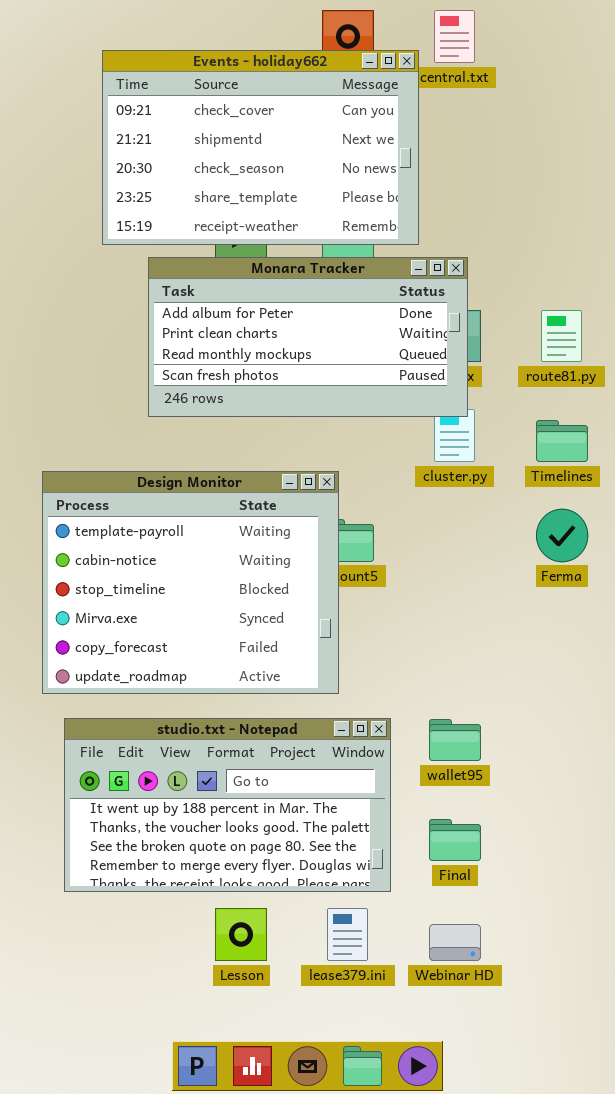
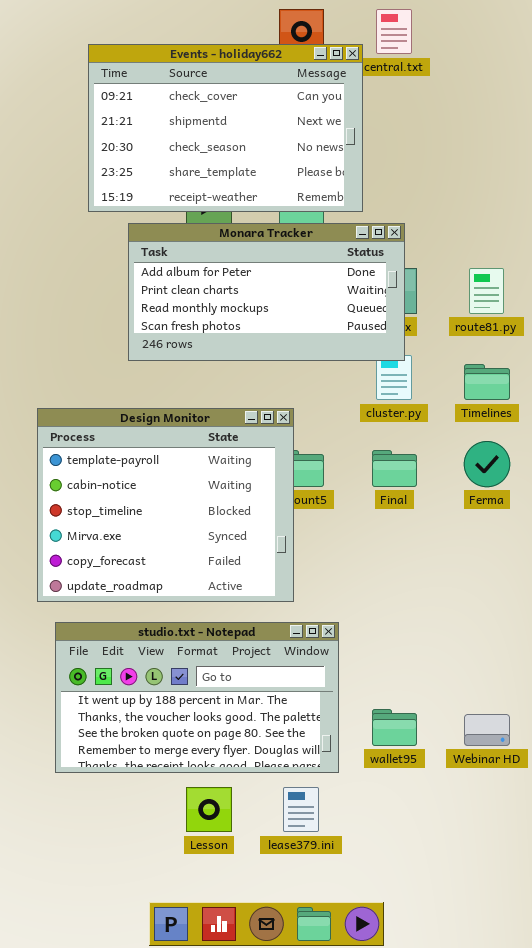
wallet95: [429,719,481,761] -> [372,709,417,746], moved
Final: [429,819,481,861] -> [372,450,417,487], moved
Webinar HD: [429,924,481,961] -> [464,714,510,746], moved

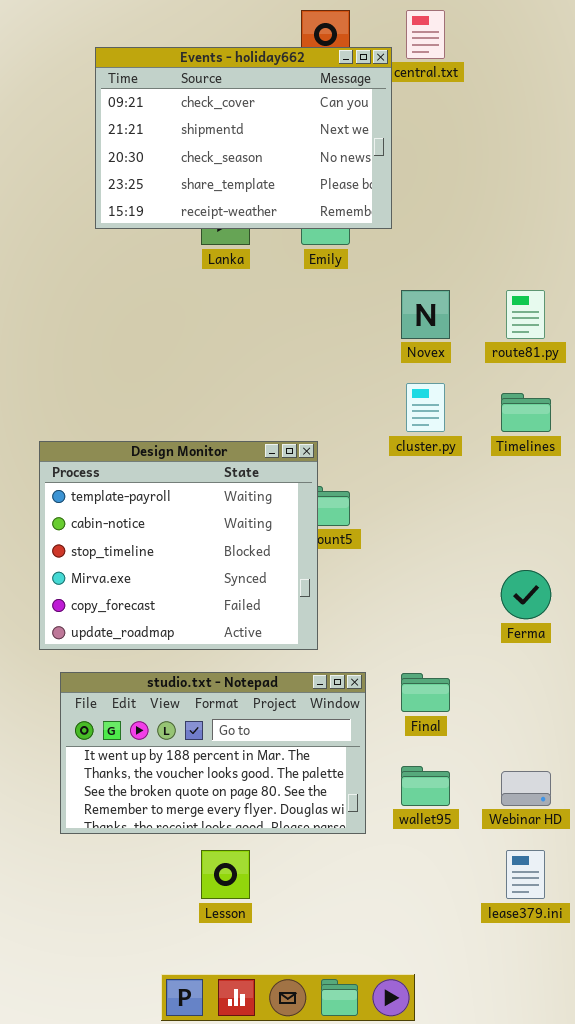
Monara Tracker: [128,223,405,361] -> none, closed
Ferma: [464,441,510,487] -> [501,570,551,619], moved
Final: [372,450,417,487] -> [401,673,450,712], moved
lease379.ini: [283,787,319,832] -> [506,850,545,899], moved

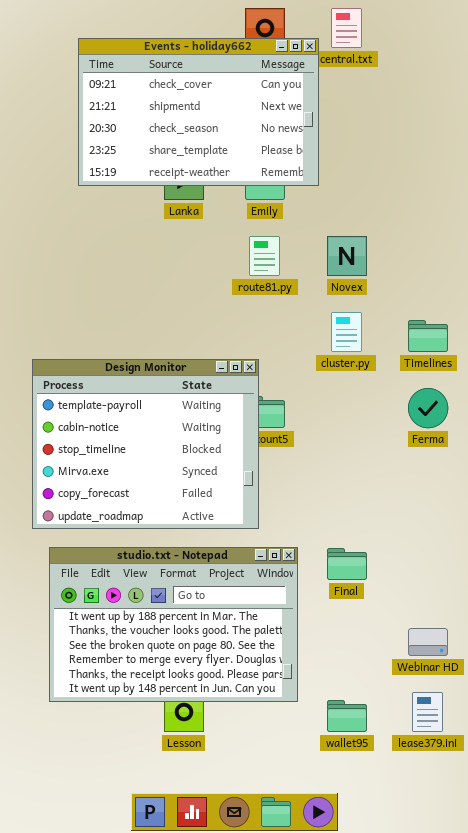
route81.py: [506,290,545,339] -> [249,236,280,276], moved
Ferma: [501,570,551,619] -> [408,388,448,428], moved
studio.txt - Notepad: [60,672,366,834] -> [49,547,298,702], resized
wallet95: [401,766,450,806] -> [327,700,367,732], moved

